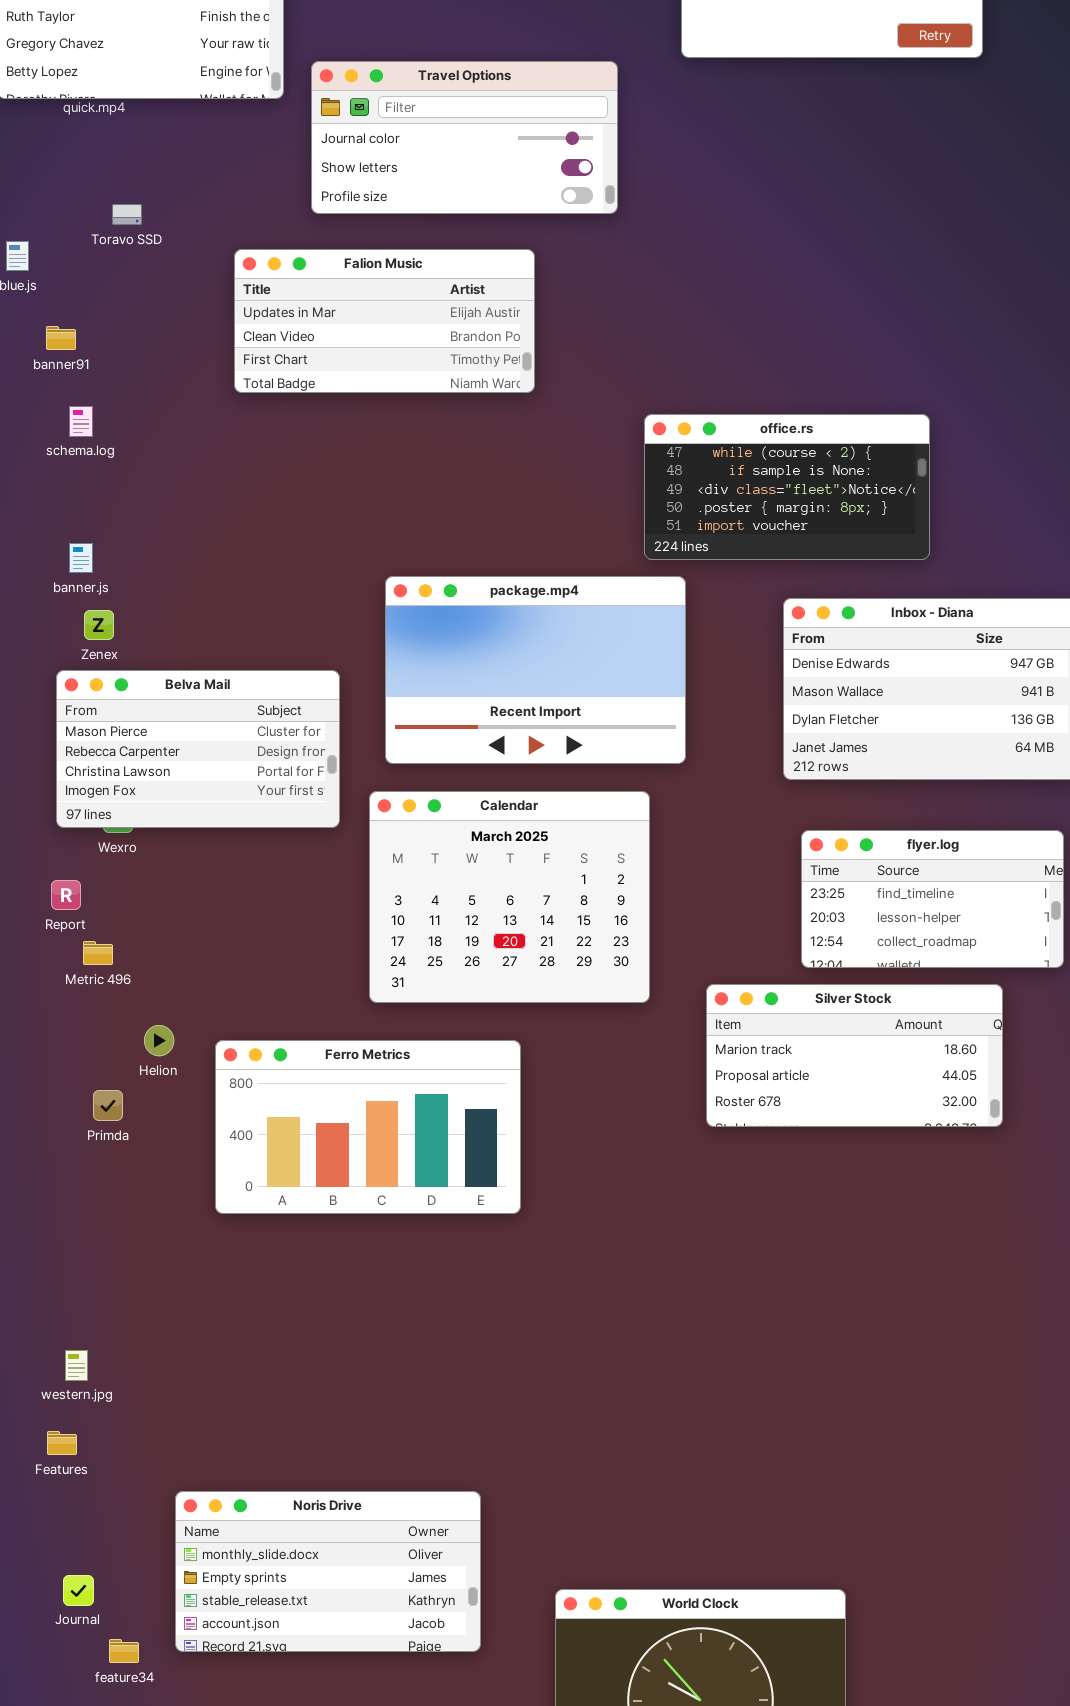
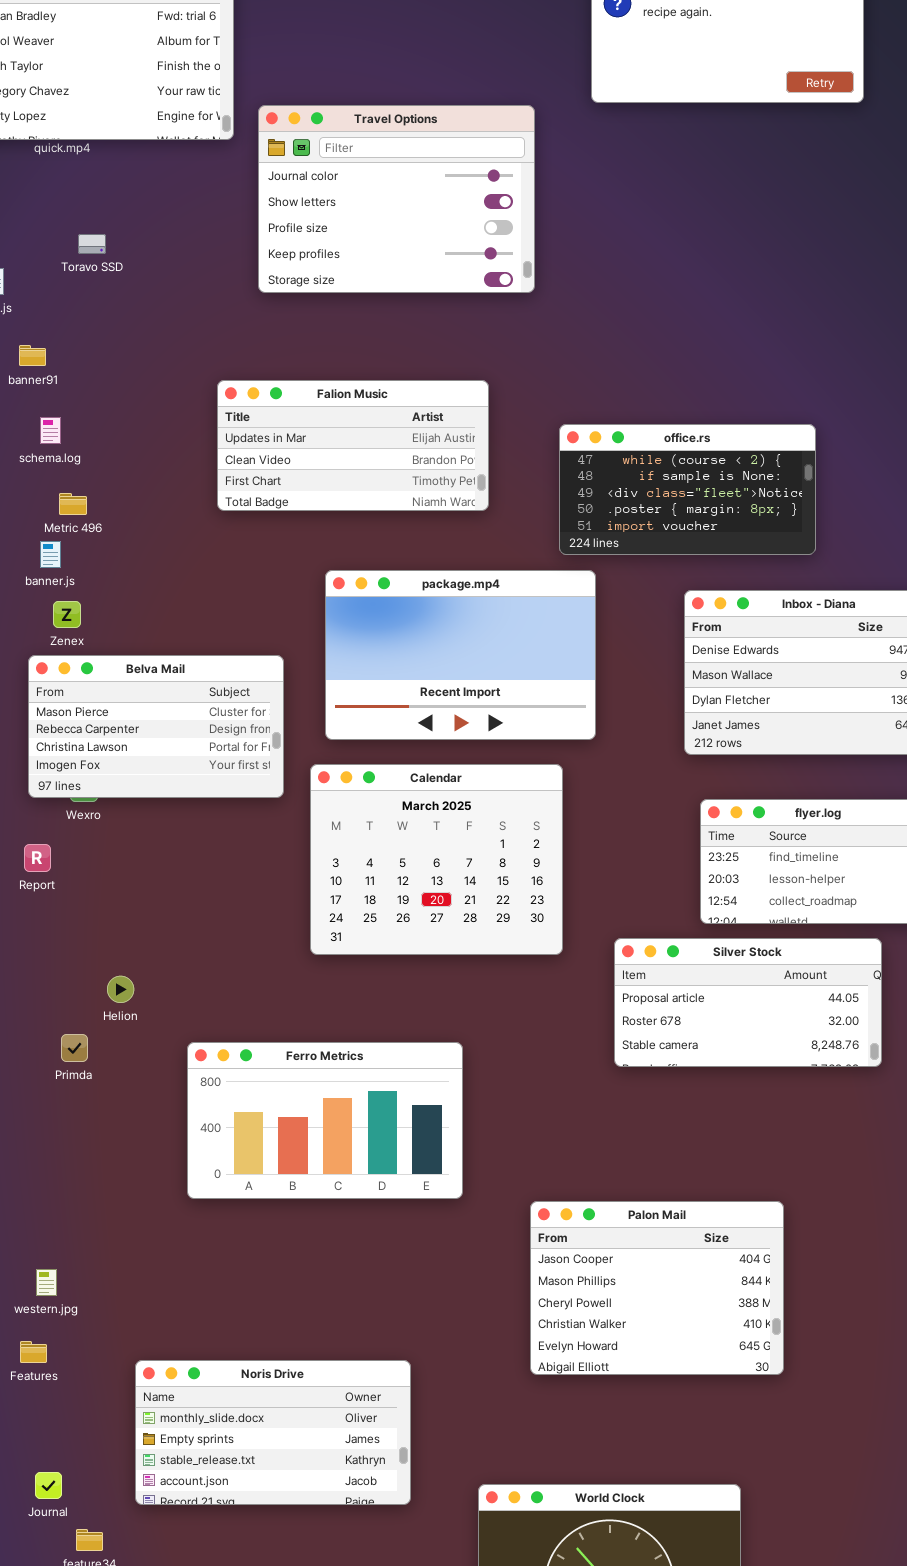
Travel Options: [311,61,618,214] -> [258,105,535,293], resized
Falion Music: [234,249,535,393] -> [217,380,489,511], moved
Metric 496: [83,941,113,965] -> [59,493,87,515], moved
Silver Stock: [706,984,1003,1127] -> [614,938,882,1067], scrolled down 1 row
Ferro Metrics: [215,1040,521,1214] -> [187,1042,463,1199], moved
Palon Mail: none -> [530,1201,784,1375], opened
Noris Drive: [175,1491,481,1652] -> [135,1360,411,1505], moved

